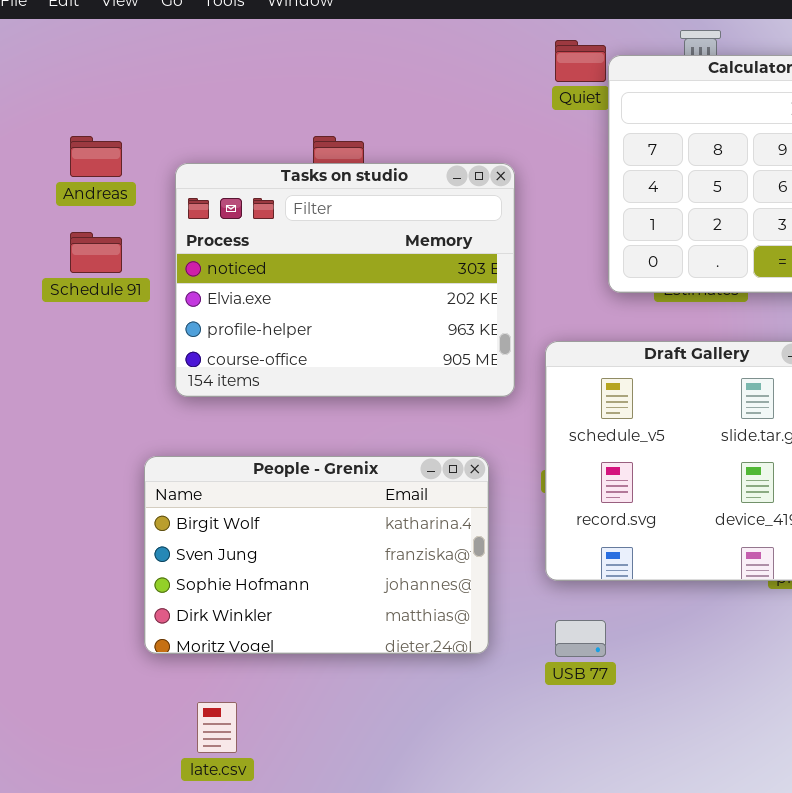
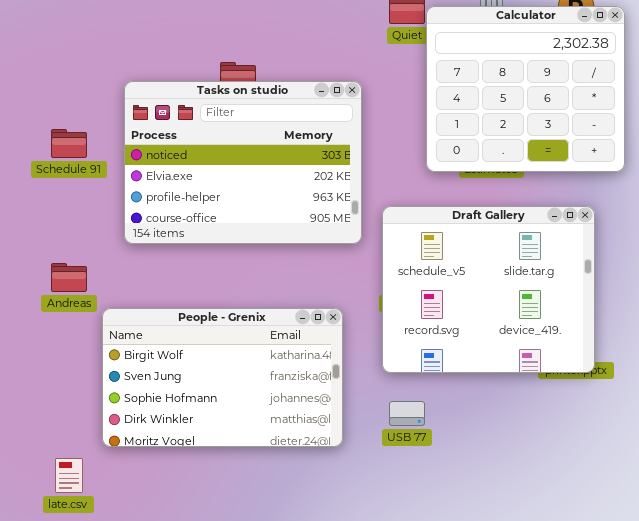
Andreas: [70,136,122,177] -> [51,263,87,292], moved
People - Grenix: [144,456,489,654] -> [102,308,343,447], moved
late.csv: [197,702,237,753] -> [55,458,83,493], moved

